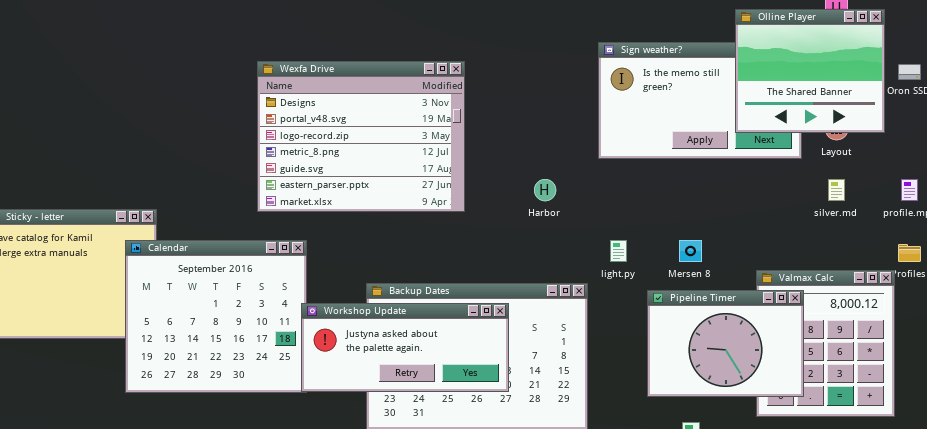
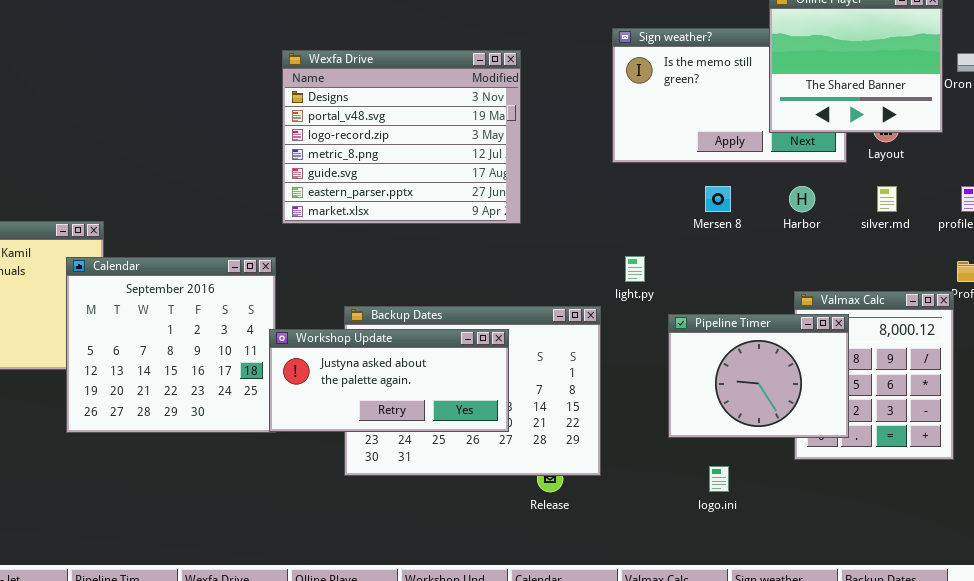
Wexfa Drive: [257,61,465,212] -> [282,50,521,224], moved
Harbor: [534,179,556,201] -> [789,186,815,212], moved
Mersen 8: [679,240,702,262] -> [705,186,731,212], moved

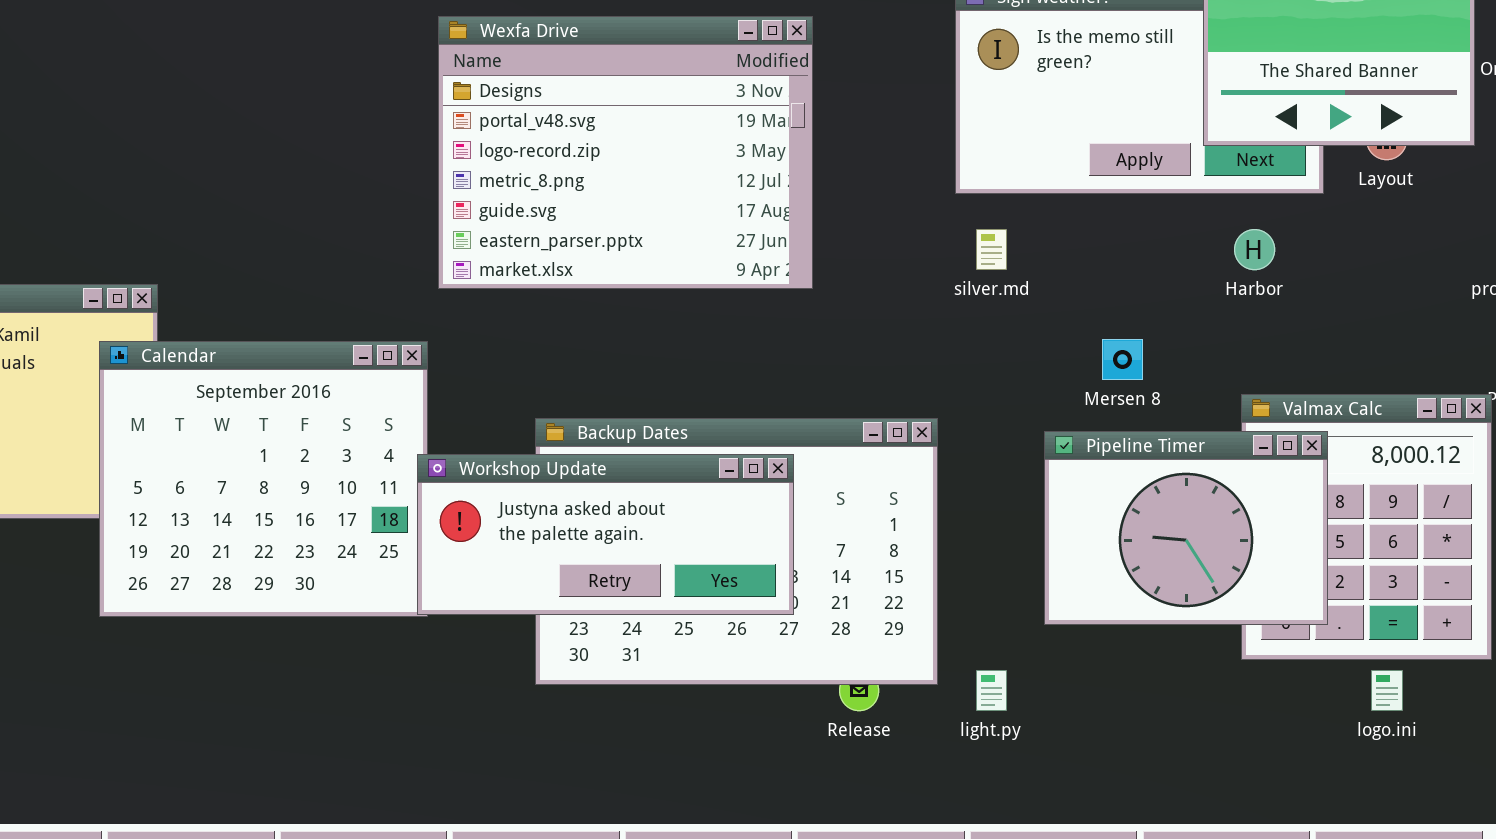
Mersen 8: [705,186,731,212] -> [1102,339,1143,380], moved
silver.md: [877,186,897,212] -> [976,229,1007,270], moved
light.py: [625,256,645,282] -> [976,670,1007,711], moved
logo.ini: [709,466,729,492] -> [1371,670,1403,711], moved

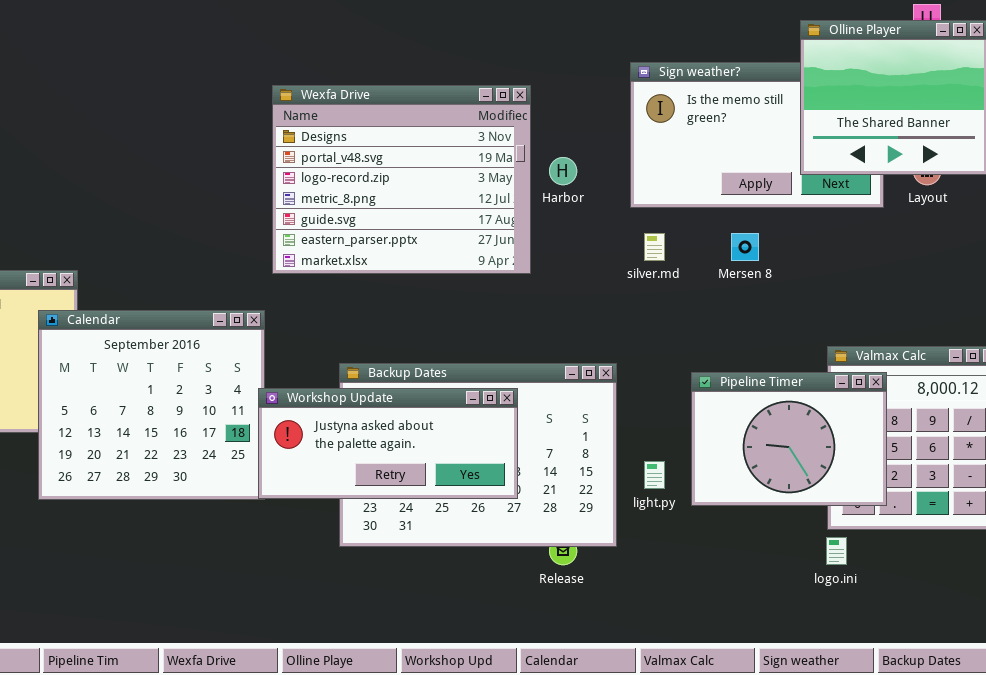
Harbor: [1234,229,1275,270] -> [549,157,577,185], moved
Mersen 8: [1102,339,1143,380] -> [731,233,759,261], moved
light.py: [976,670,1007,711] -> [644,461,665,489], moved
logo.ini: [1371,670,1403,711] -> [826,537,847,565], moved

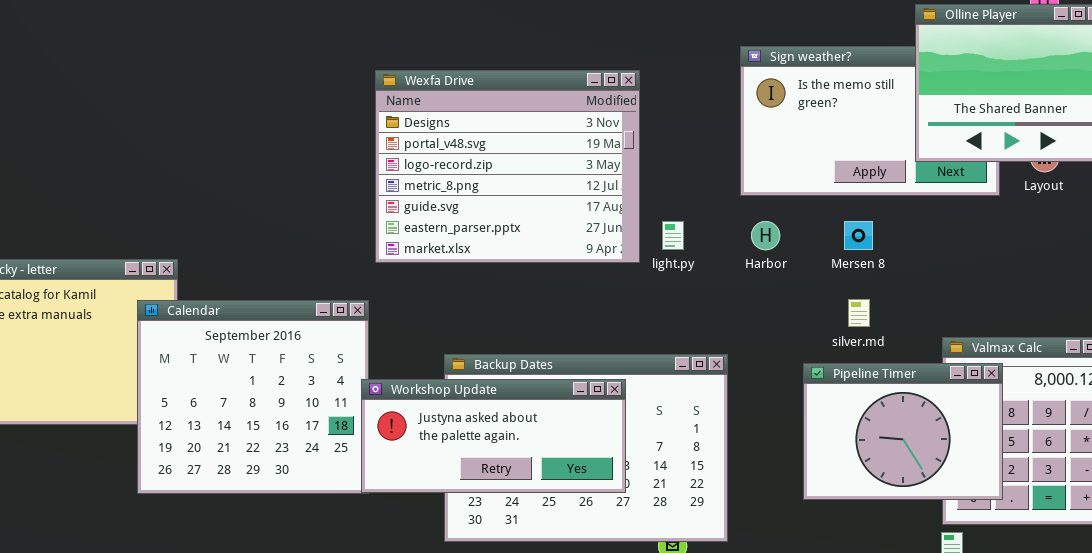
Harbor: [549,157,577,185] -> [751,221,780,250], moved
silver.md: [644,233,665,261] -> [848,299,870,327], moved
light.py: [644,461,665,489] -> [662,221,684,250], moved

